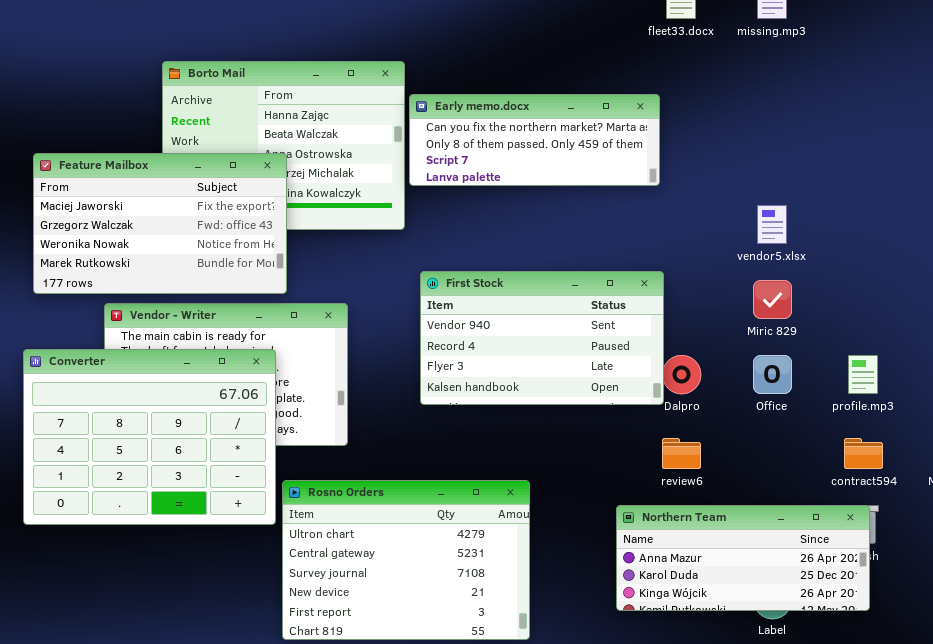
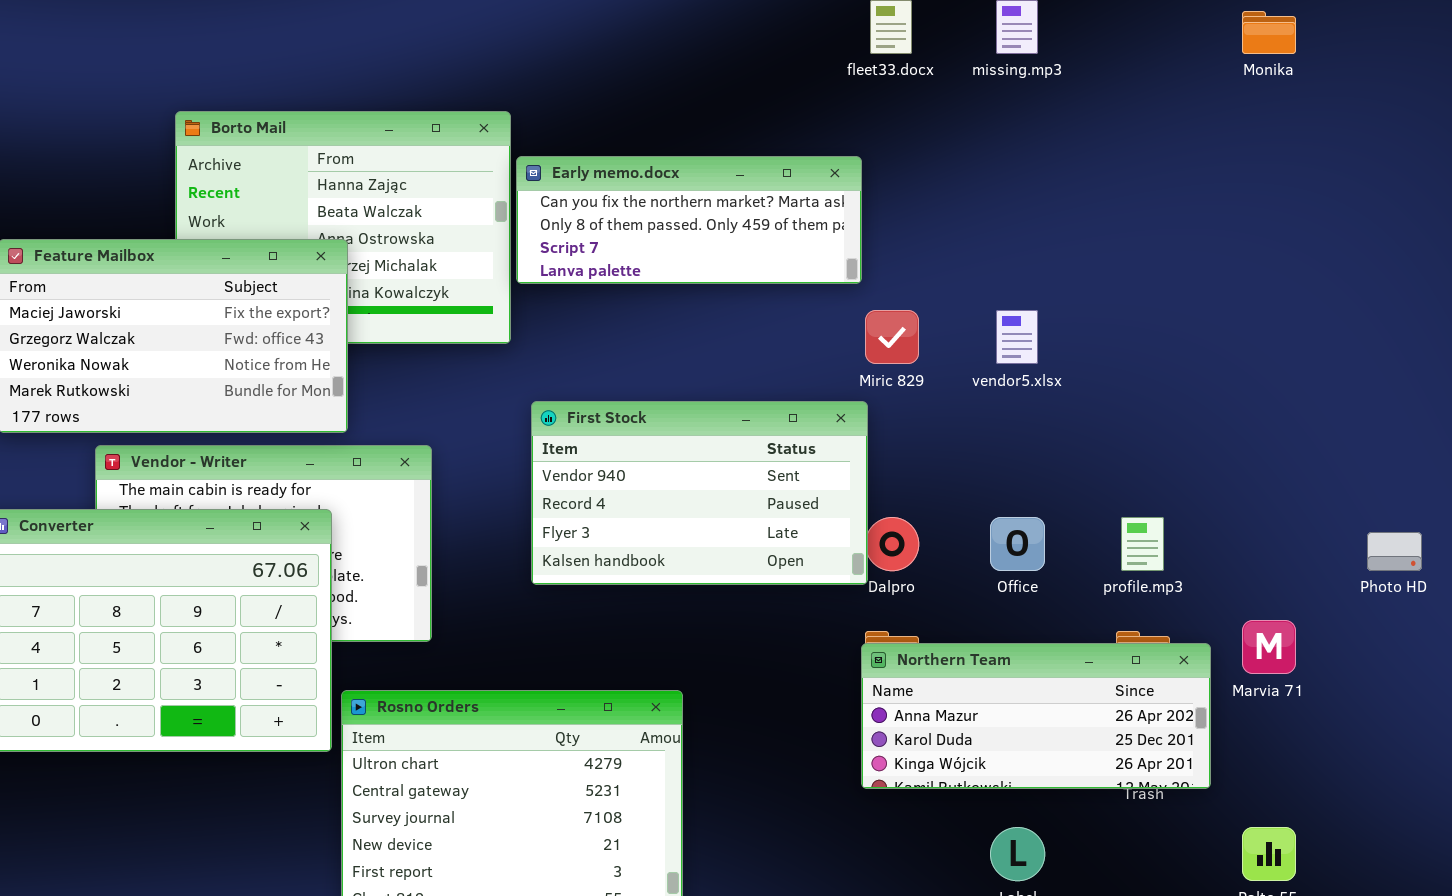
Miric 829: [753,280,792,319] -> [865,310,919,364], moved
Northern Team: [616,505,870,611] -> [861,643,1211,789], moved

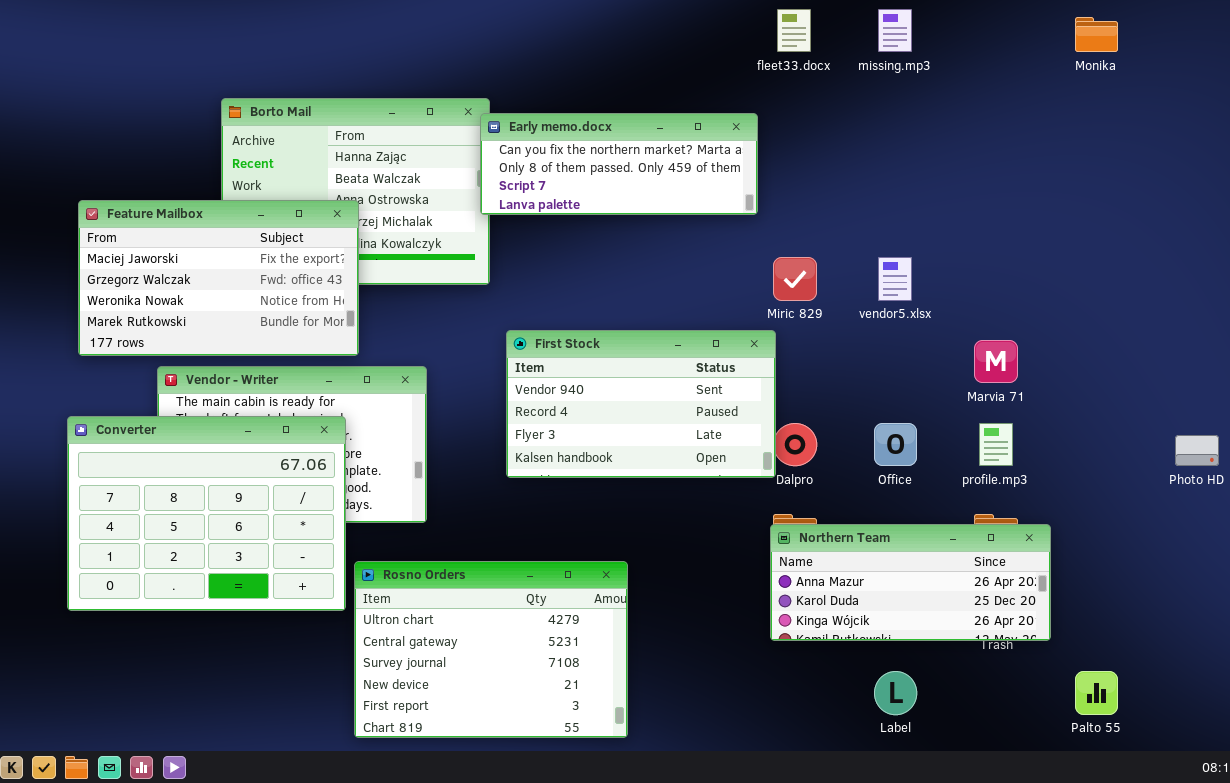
Early memo.docx: [516,156,862,284] -> [480,113,758,215], moved
Marvia 71: [1242,620,1296,674] -> [974,340,1018,383], moved

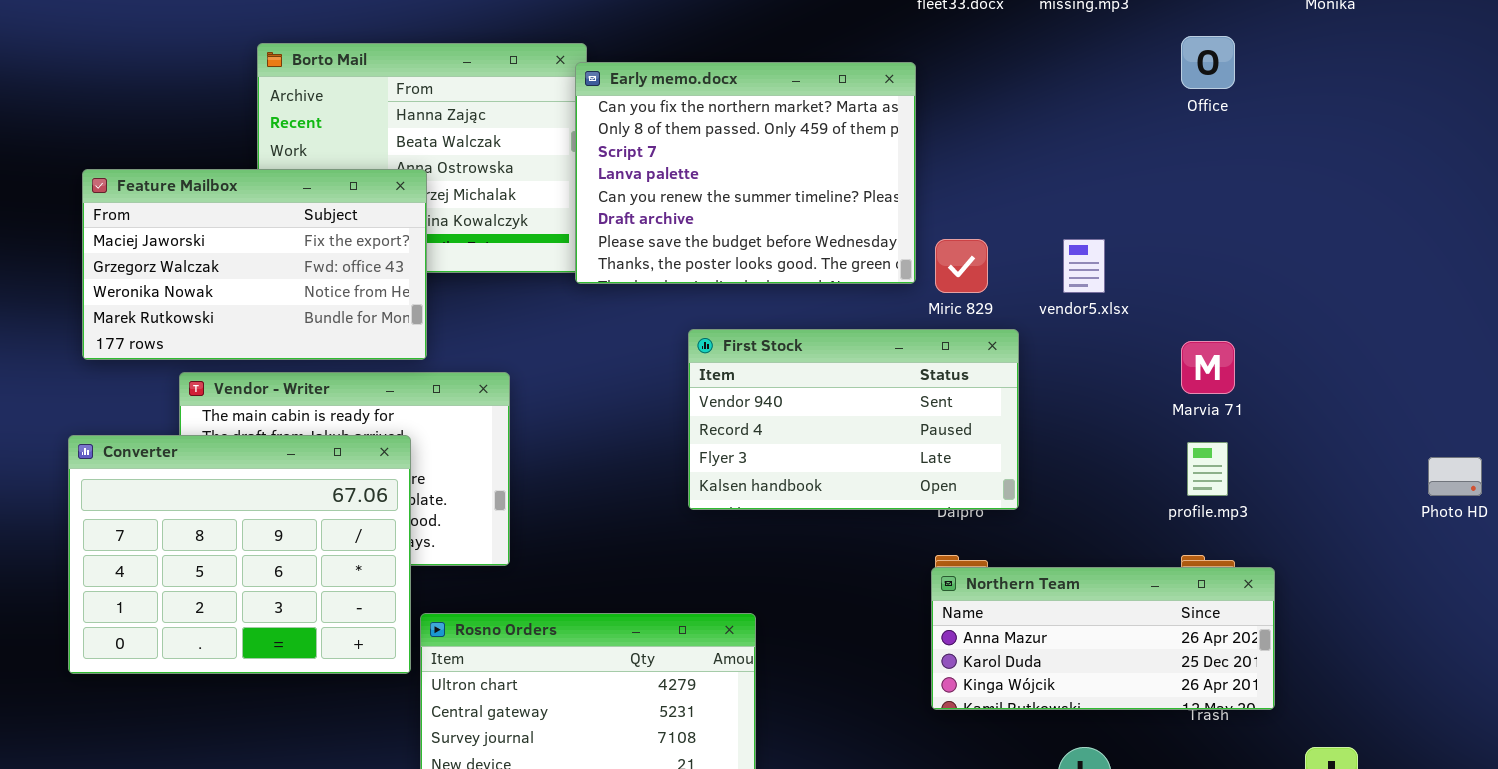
Early memo.docx: [480,113,758,215] -> [575,62,916,284], resized
First Stock: [506,330,776,478] -> [688,329,1019,510], moved
Office: [874,423,917,466] -> [1181,36,1235,89], moved

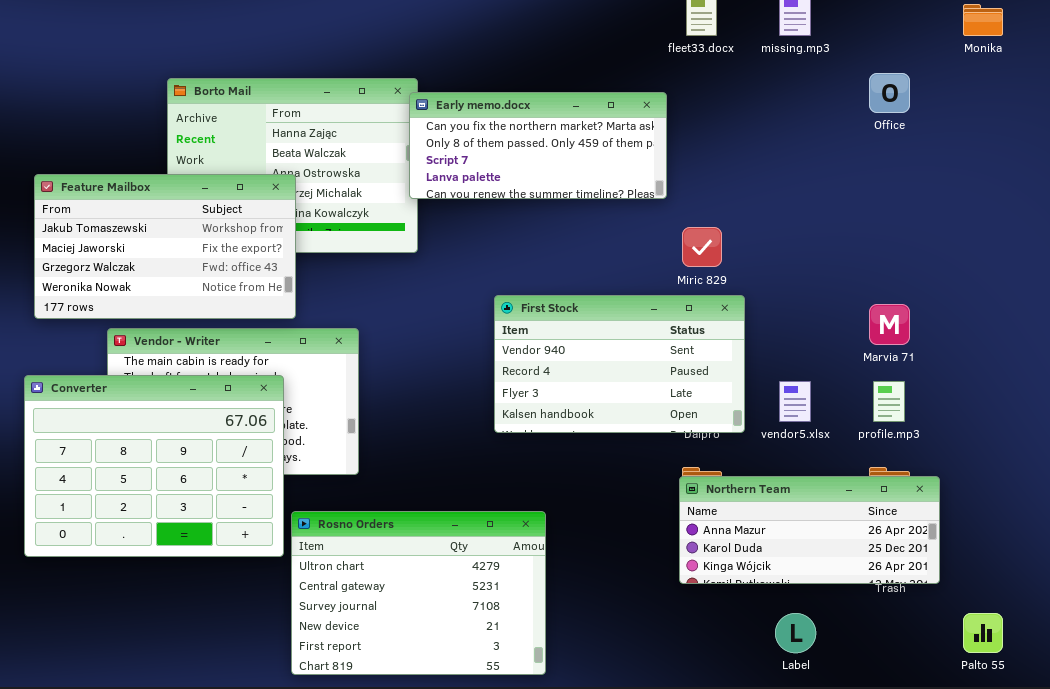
Early memo.docx: [575,62,916,284] -> [409,92,667,199], resized
Feature Mailbox: [82,169,427,360] -> [34,174,296,319], scrolled up 1 row
vendor5.xlsx: [1063,239,1105,293] -> [779,381,811,422], moved

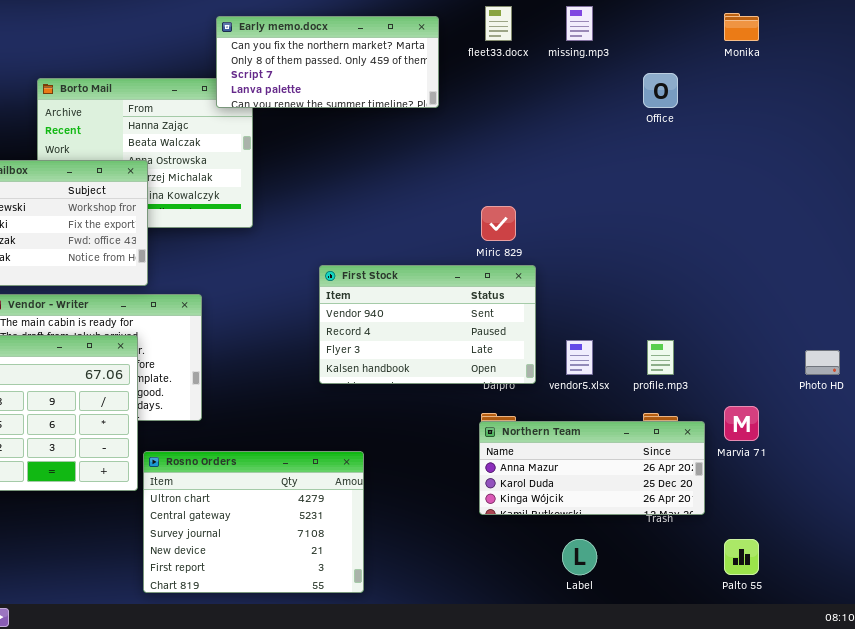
Early memo.docx: [409,92,667,199] -> [216,16,439,108], moved
Marvia 71: [869,304,910,345] -> [724,406,759,441], moved

